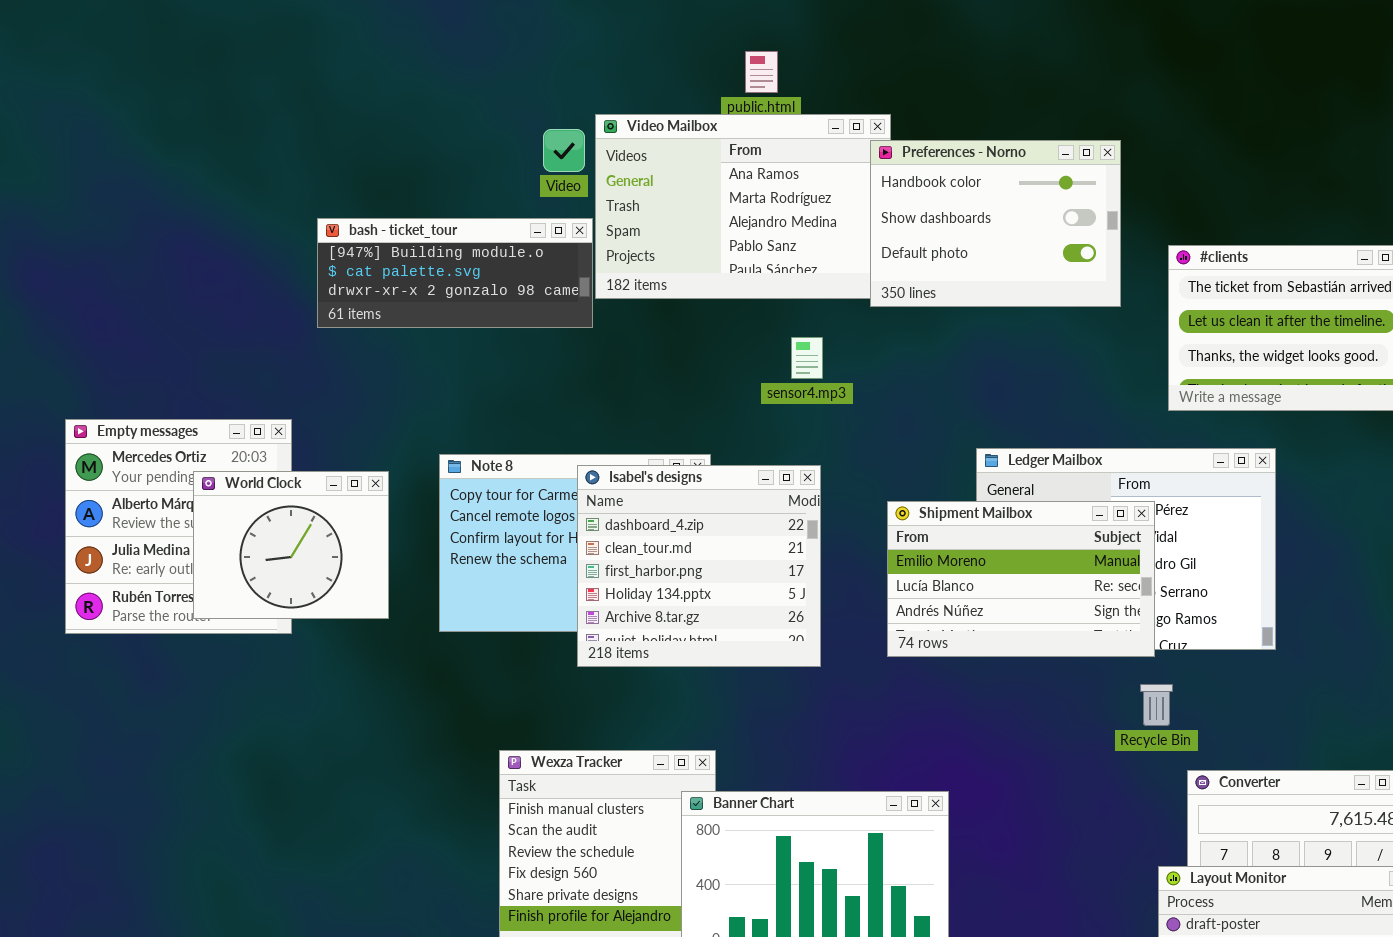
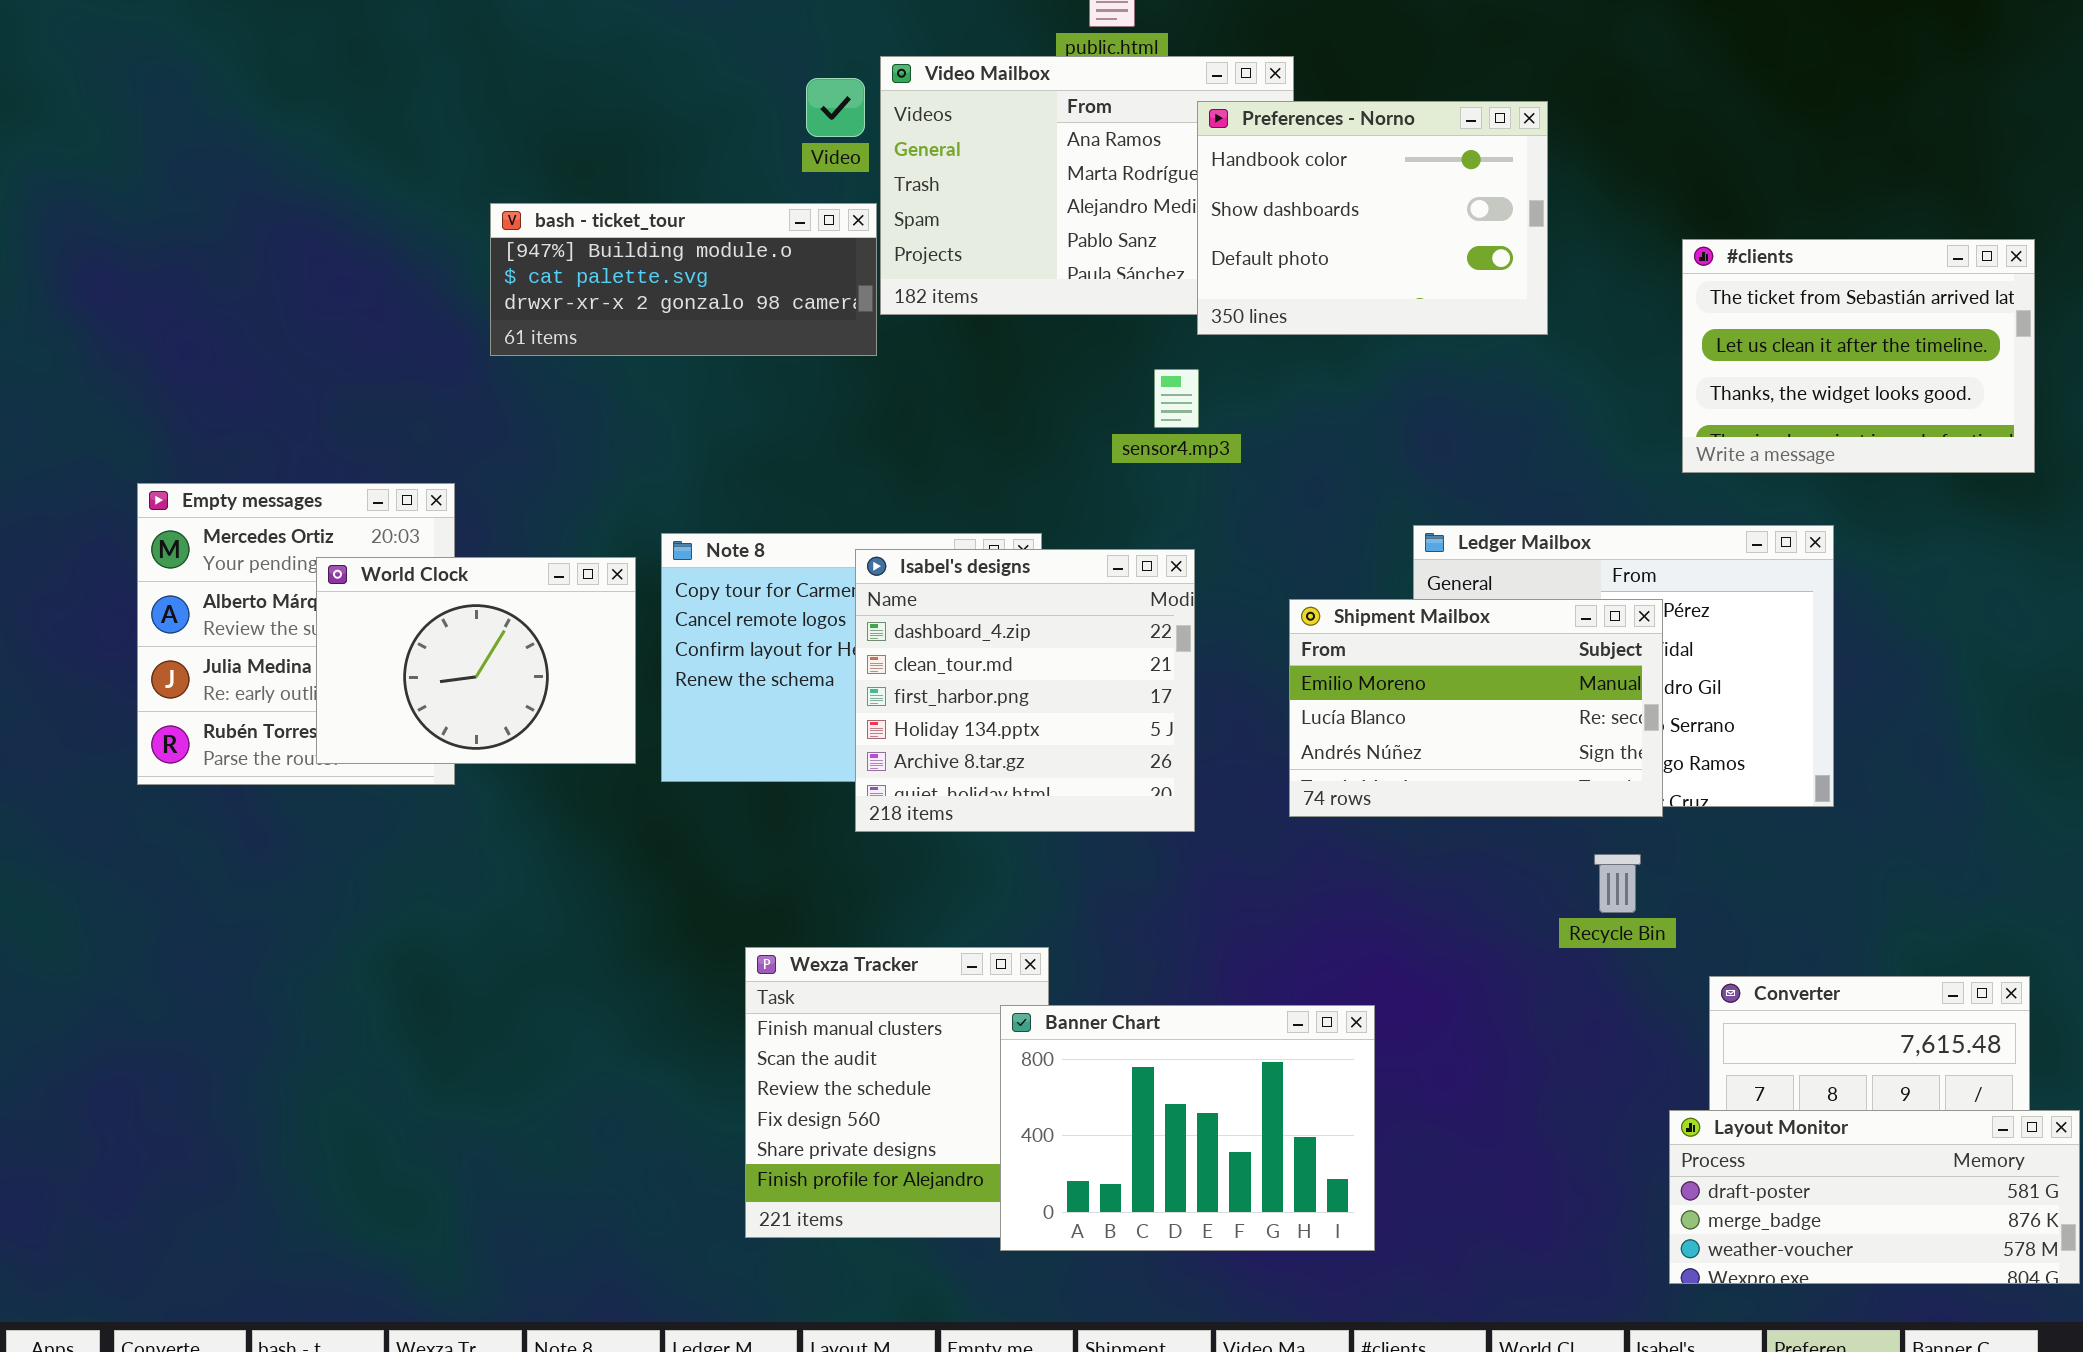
Preferences - Norno: [870,140,1121,307] -> [1197,101,1548,335], moved
World Clock: [193,471,389,619] -> [316,557,636,764], resized
Recycle Bin: [1140,684,1173,726] -> [1594,854,1641,913], moved

